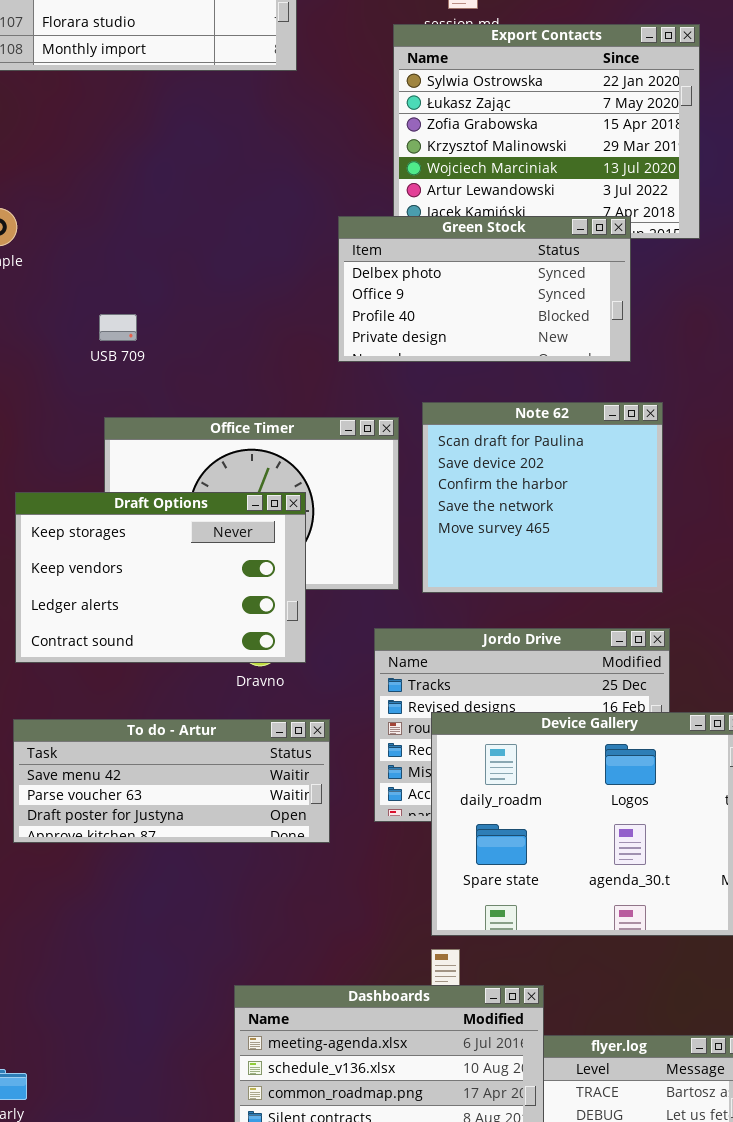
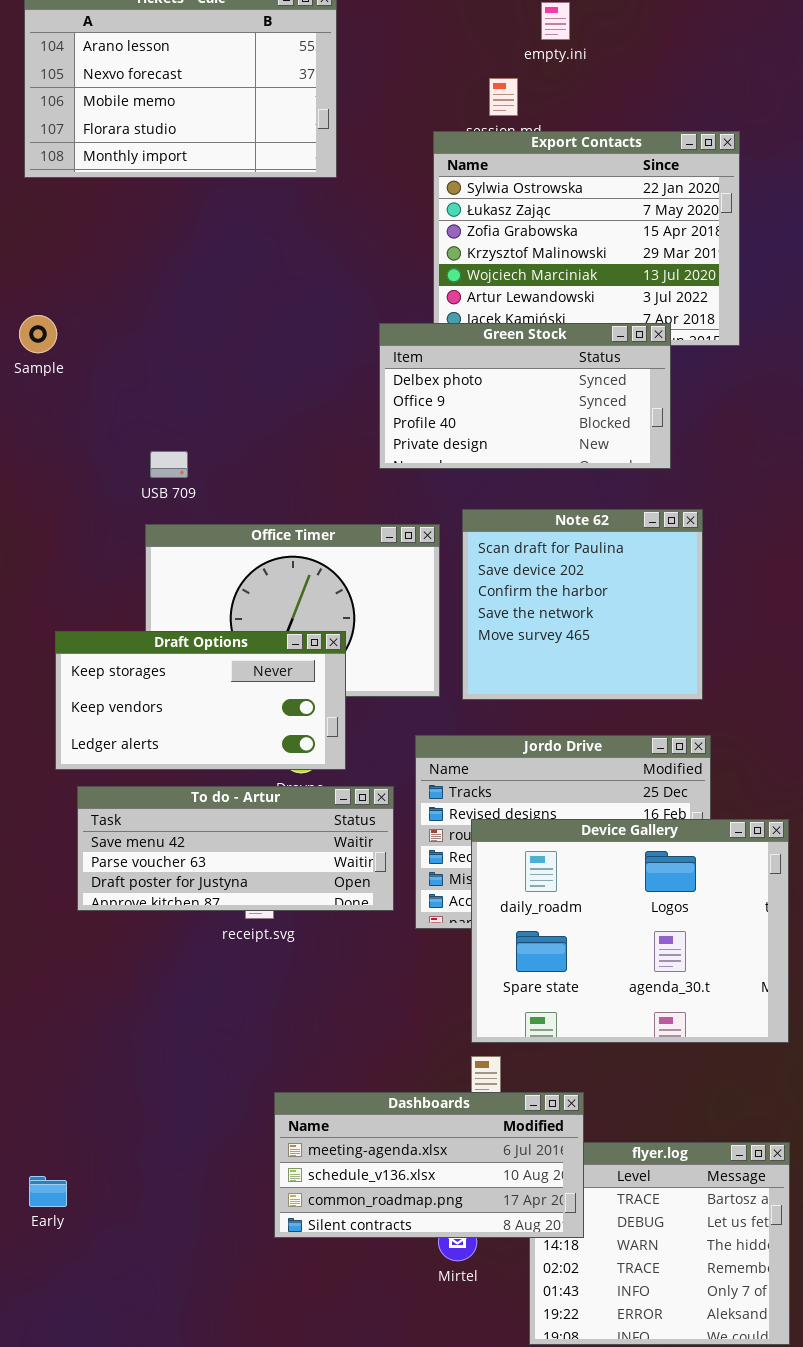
USB 709: [99,314,137,341] -> [150,451,188,478], moved
Draft Options: [15,492,306,663] -> [55,631,346,770], resized
To do - Artur: [13,719,330,843] -> [77,786,394,911], moved

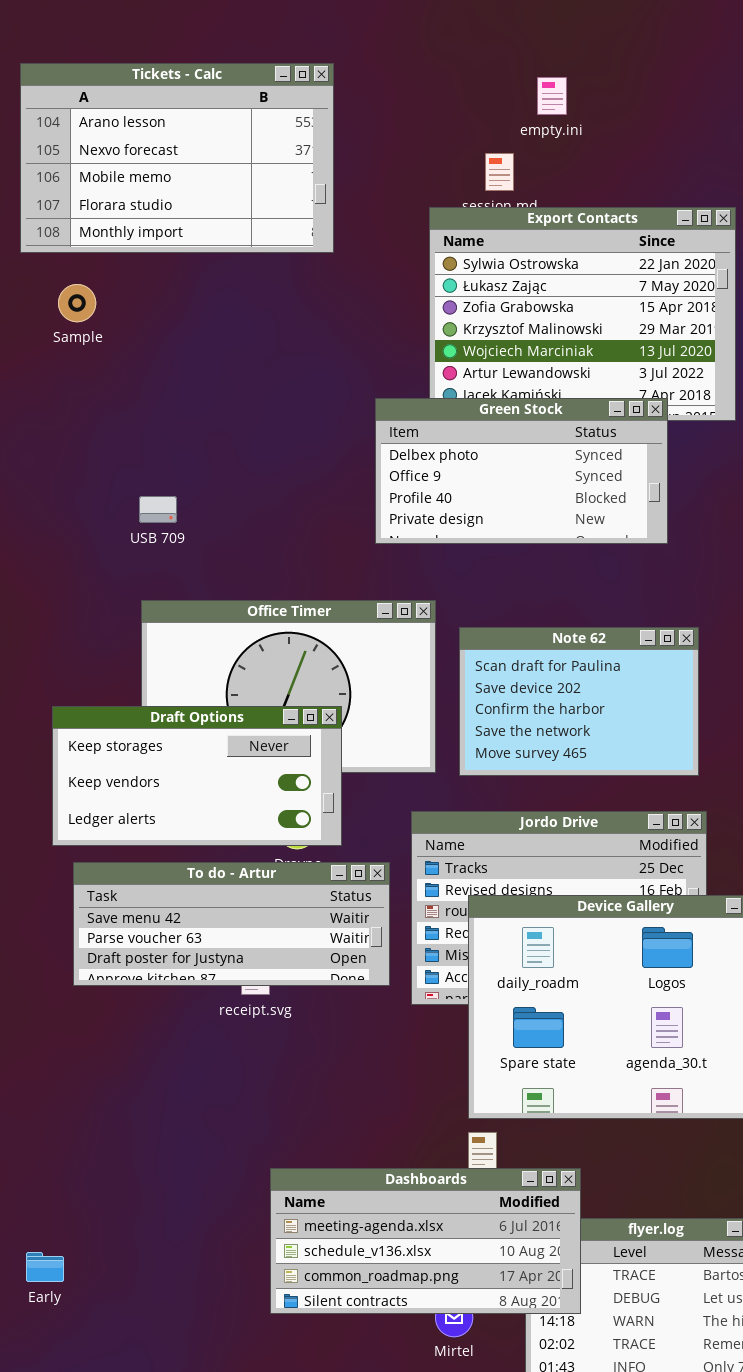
Sample: [19,315,57,353] -> [58,284,96,322], moved
USB 709: [150,451,188,478] -> [139,496,177,523], moved
Note 62: [462,509,703,700] -> [459,627,699,776], resized

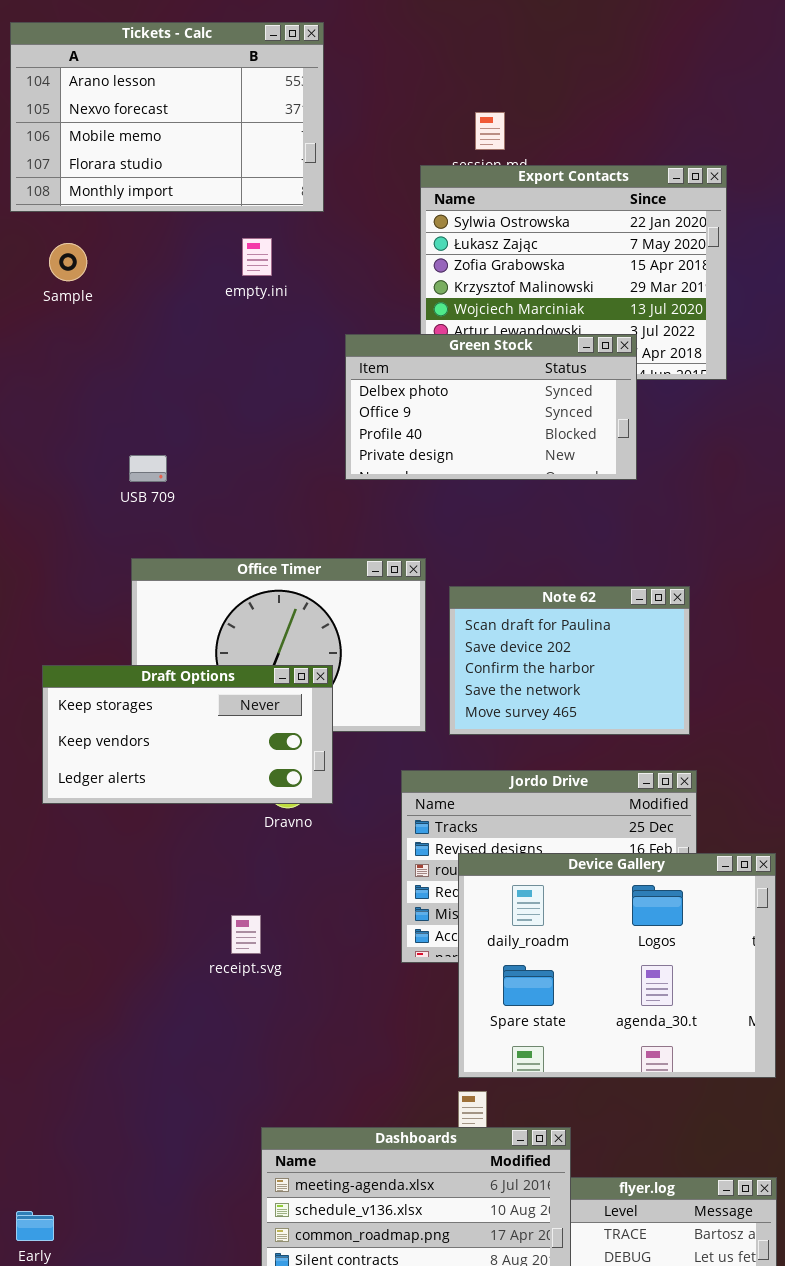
empty.ini: [537,77,567,115] -> [242,238,272,276], moved
Green Stock: [375,398,668,544] -> [345,334,637,480], moved
To do - Artur: [73,862,390,986] -> none, closed

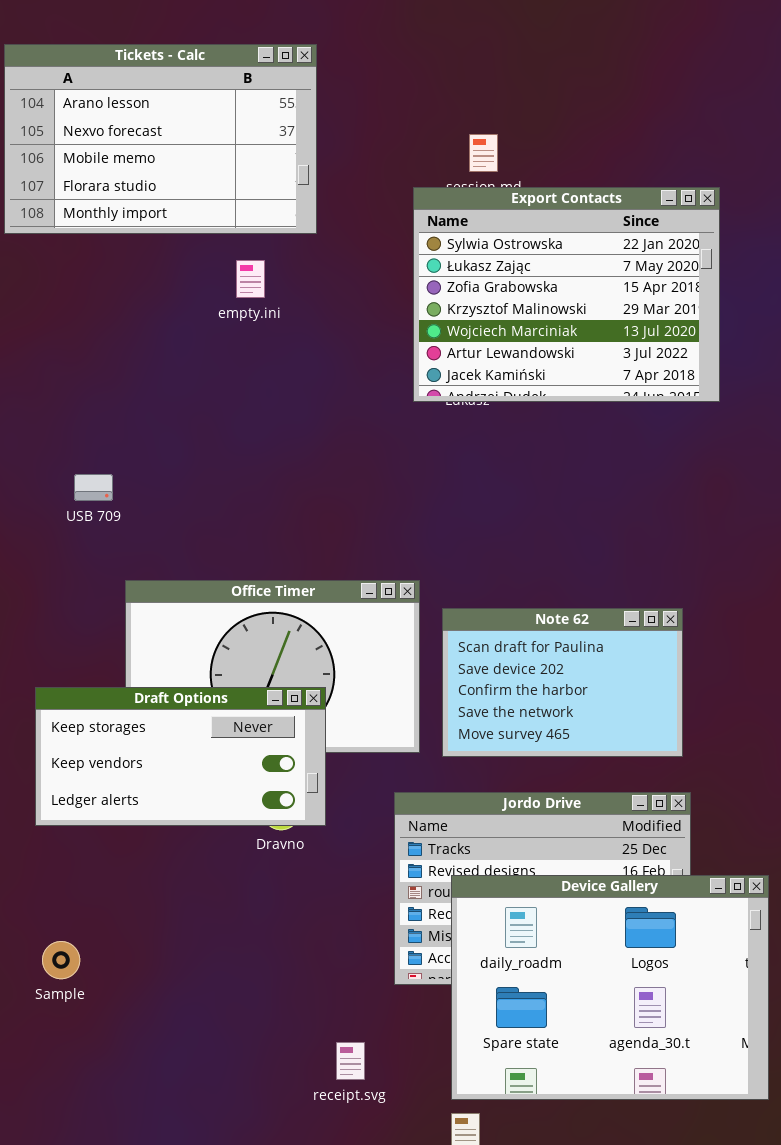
Sample: [49,243,87,281] -> [42,941,80,979], moved
Green Stock: [345,334,637,480] -> none, closed
USB 709: [129,455,167,482] -> [74,474,113,501], moved
receipt.svg: [231,915,261,954] -> [336,1042,365,1080], moved

